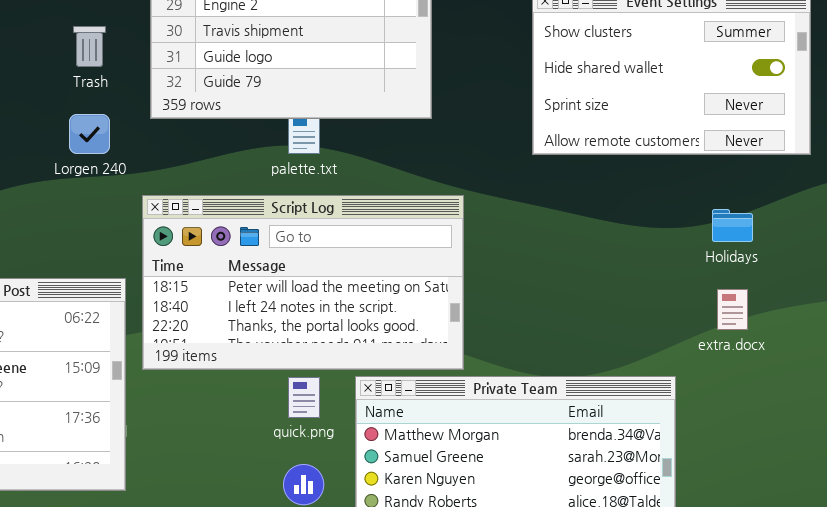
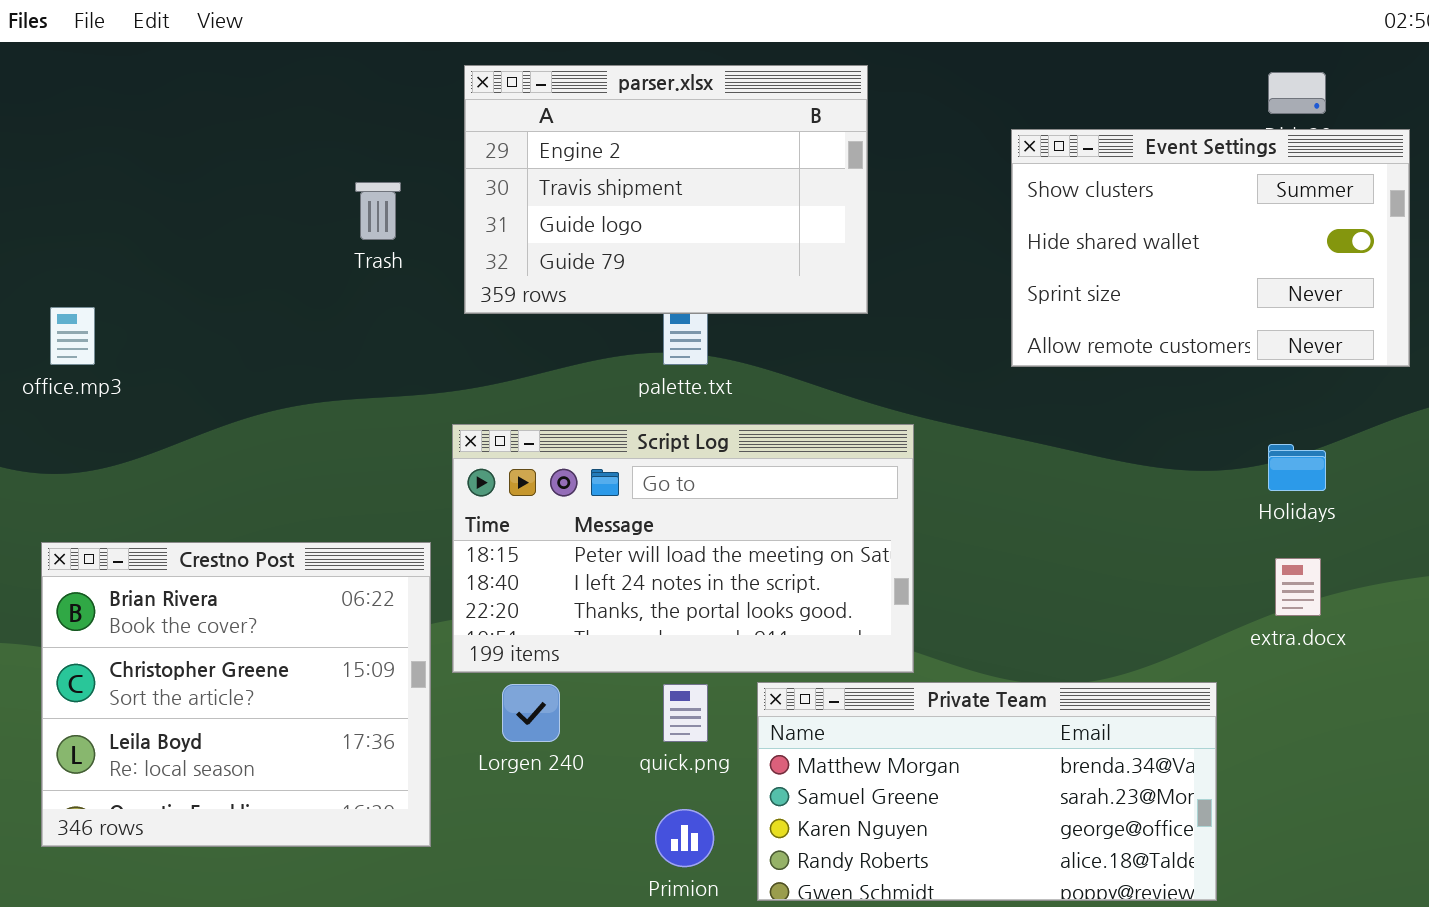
Lorgen 240: [69,114,110,154] -> [502,684,560,742], moved

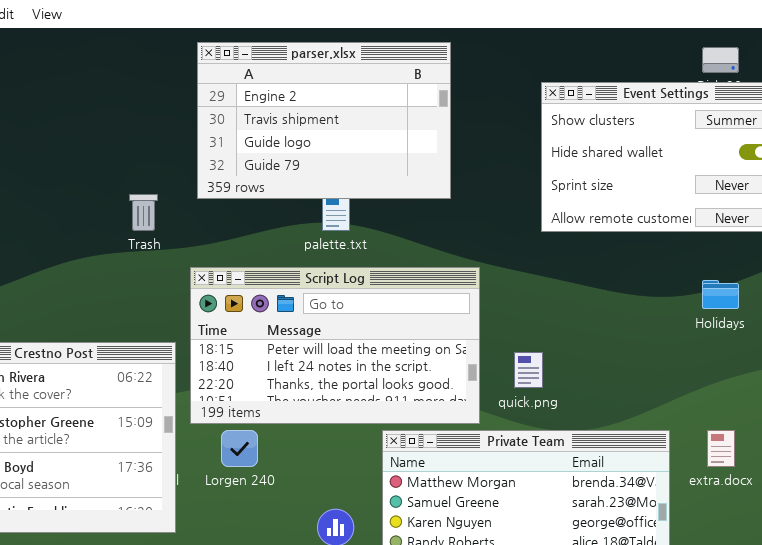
Trash: [355,182,401,240] -> [129,194,158,231], moved
extra.docx: [1275,558,1321,616] -> [707,430,735,467], moved
quick.png: [663,684,708,742] -> [514,352,543,388], moved

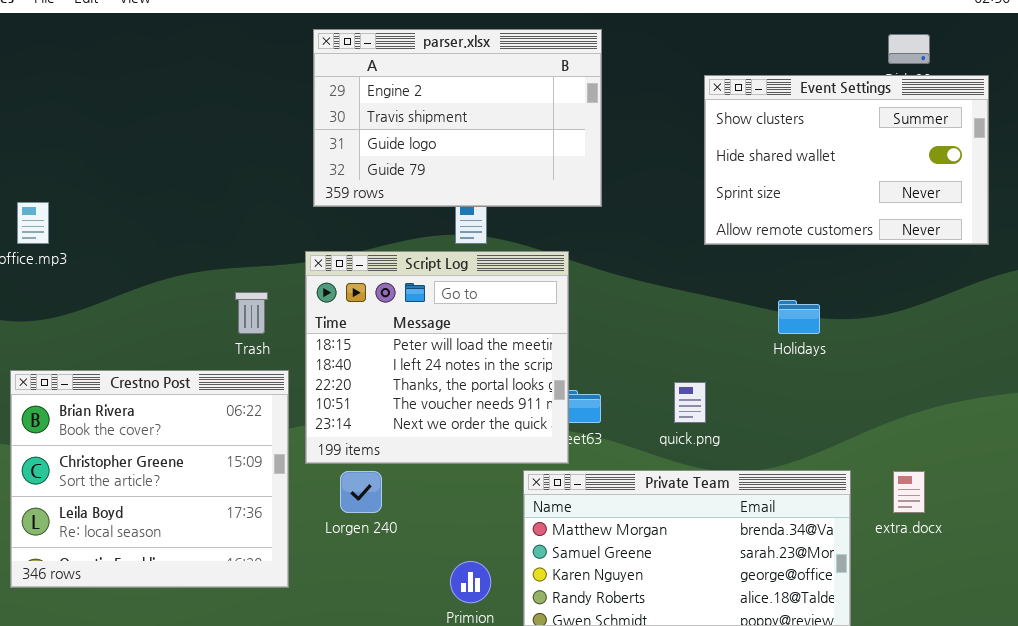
Trash: [129,194,158,231] -> [235,292,268,334], moved
Script Log: [190,267,480,424] -> [305,251,569,464], resized
Holidays: [702,280,739,309] -> [778,300,820,334], moved

